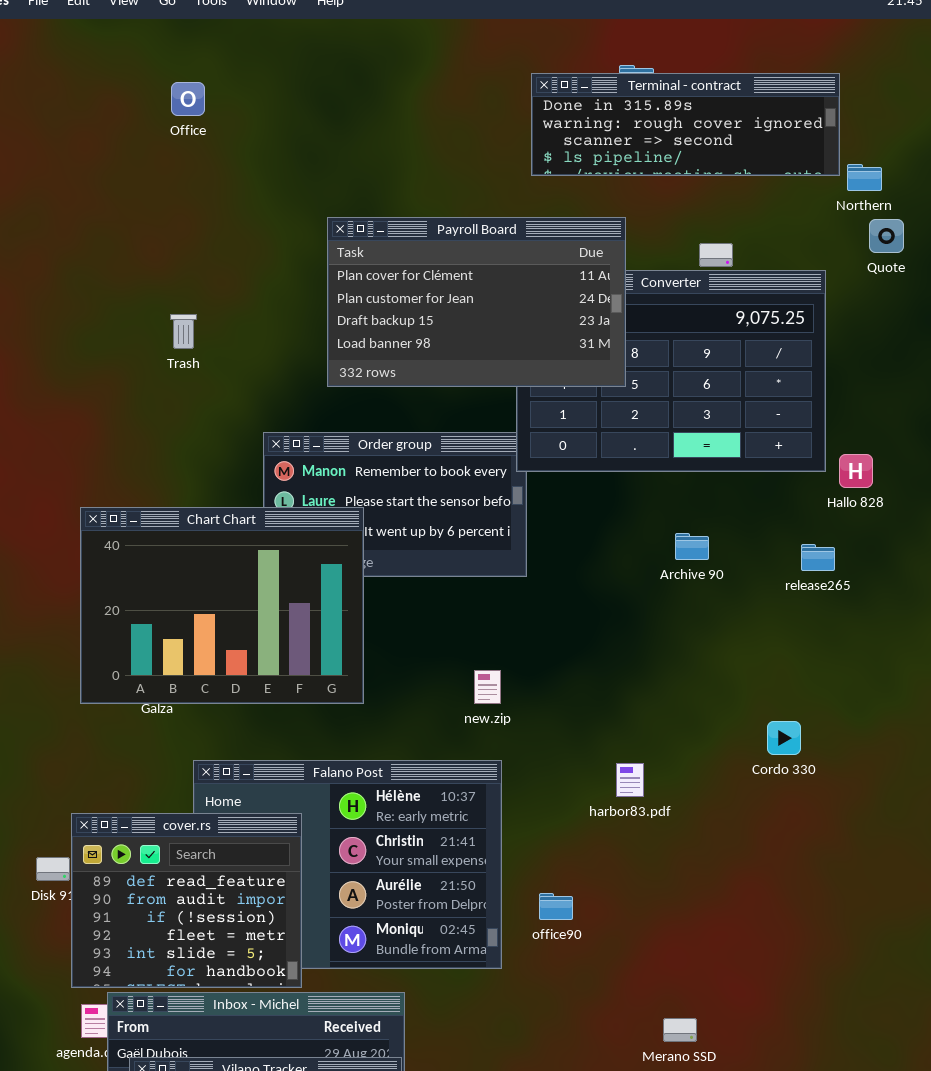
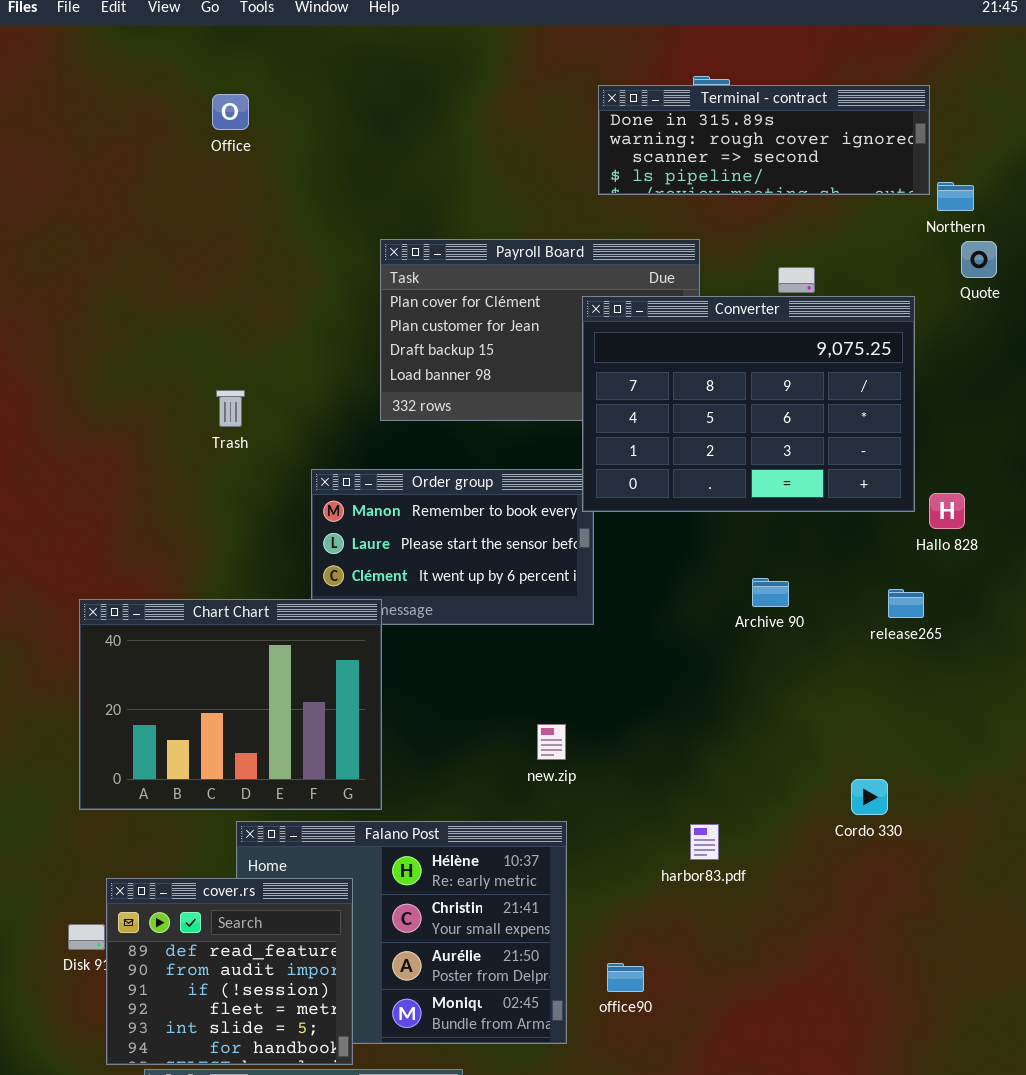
Converter: [516,270,826,472] -> [582,296,915,512], raised
Trash: [170,314,197,349] -> [216,390,245,427], moved
Chart Chart: [80,507,364,704] -> [79,599,382,810], moved

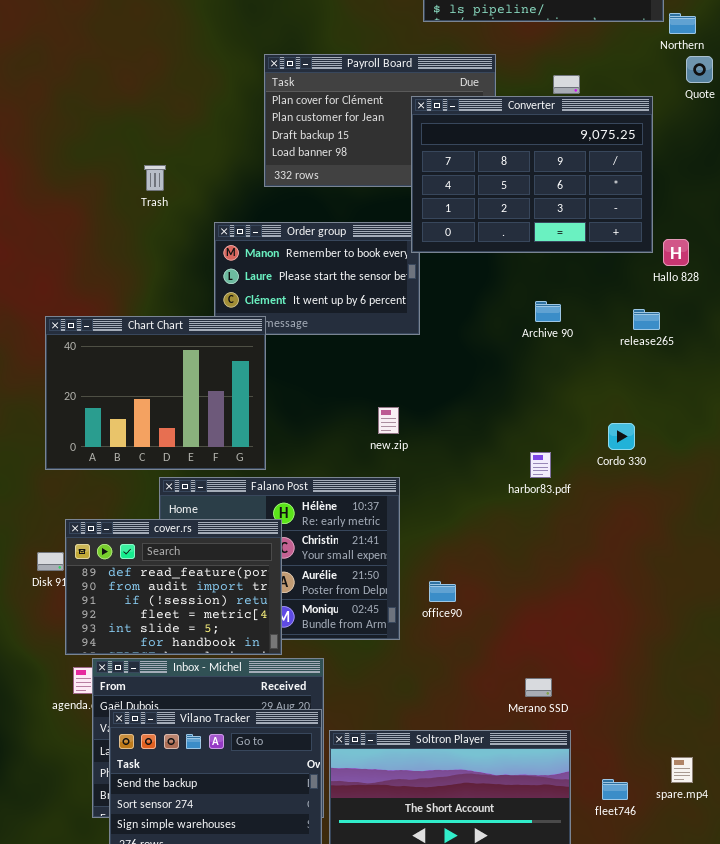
Cordo 330: [851,779,888,815] -> [608,423,635,450], moved
harbor83.pdf: [690,824,719,860] -> [530,452,551,478], moved
cover.rs: [106,878,353,1065] -> [65,519,282,655], resized

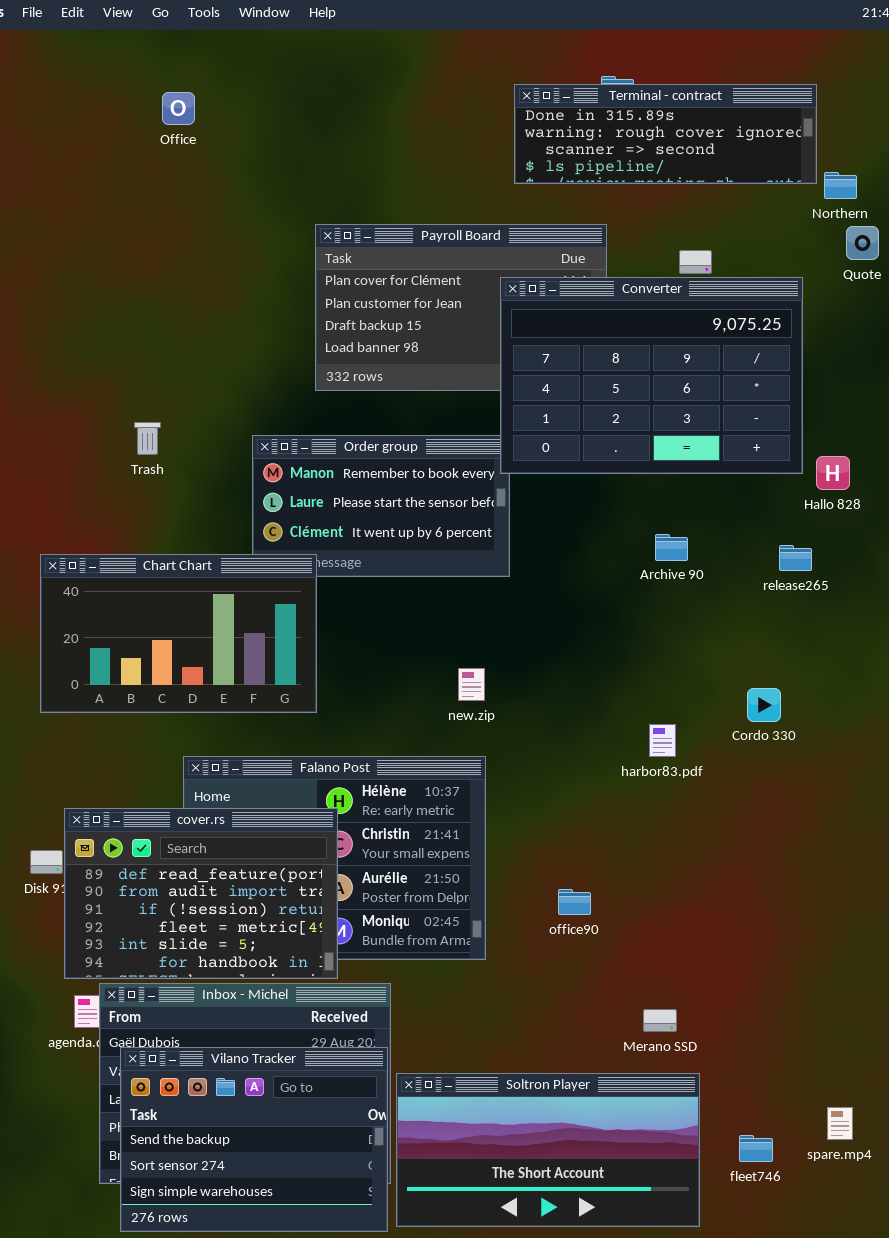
Trash: [144,165,166,191] -> [134,422,161,455], moved
Chart Chart: [45,316,266,470] -> [40,554,317,713], resized
office90: [429,581,456,602] -> [558,889,591,915], moved

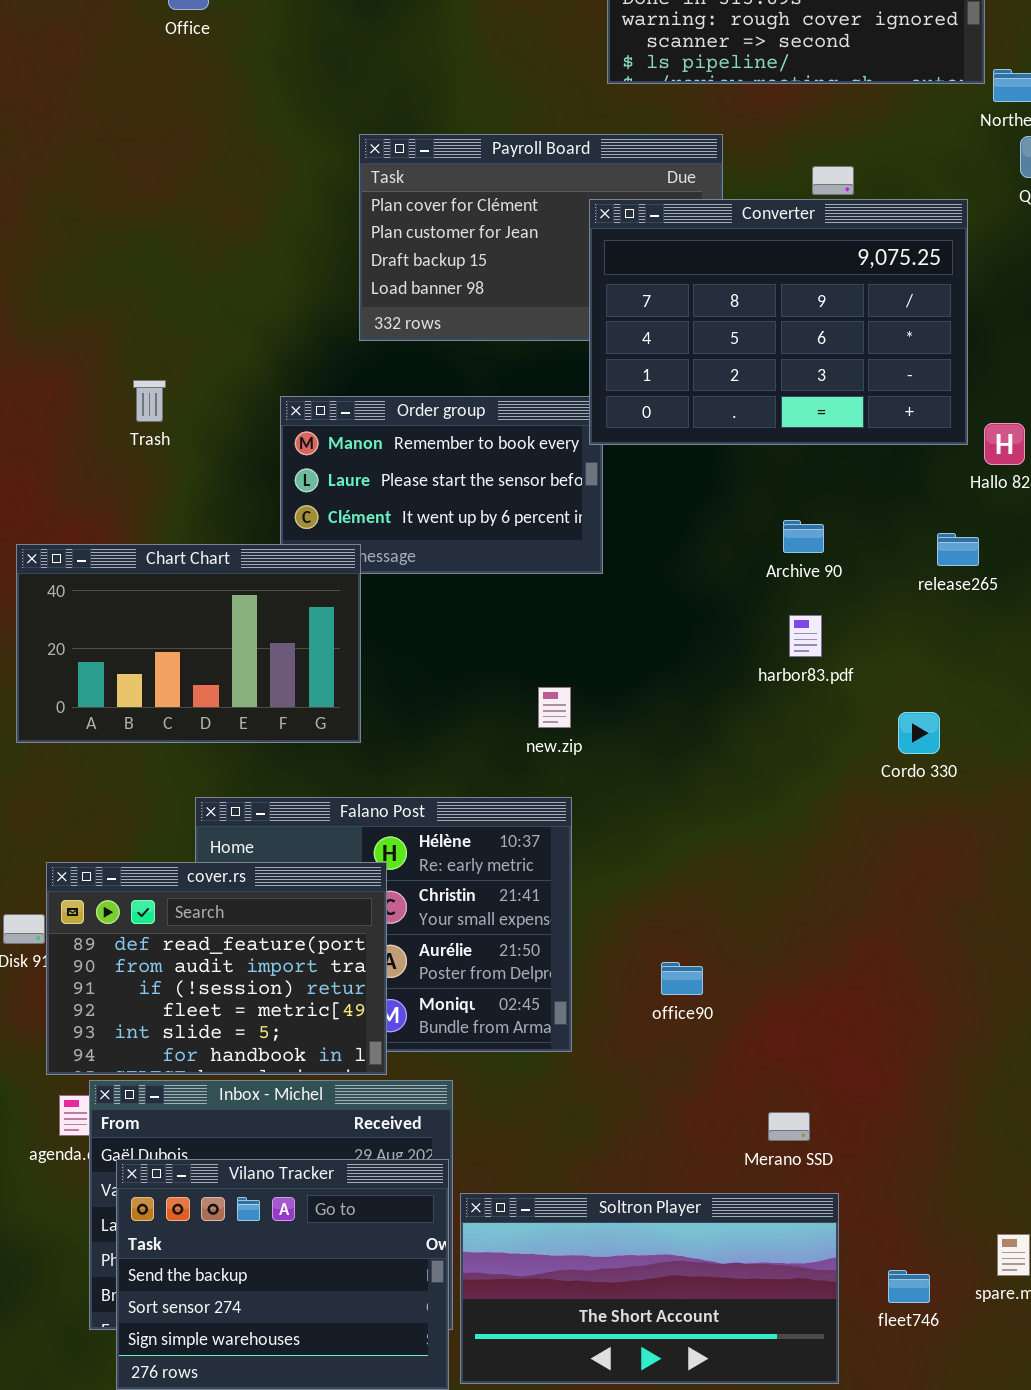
harbor83.pdf: [649,724,676,757] -> [789,615,822,657], moved

